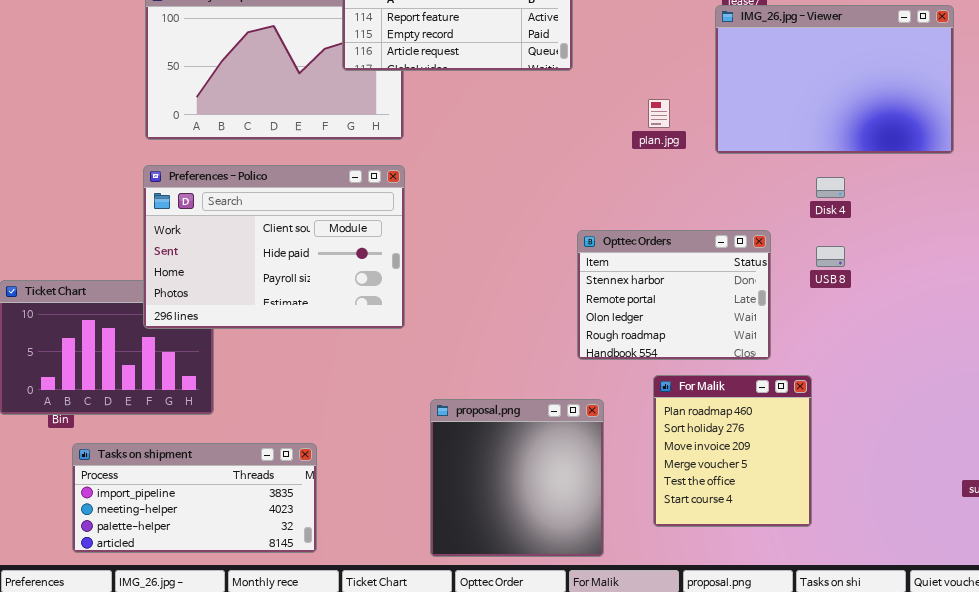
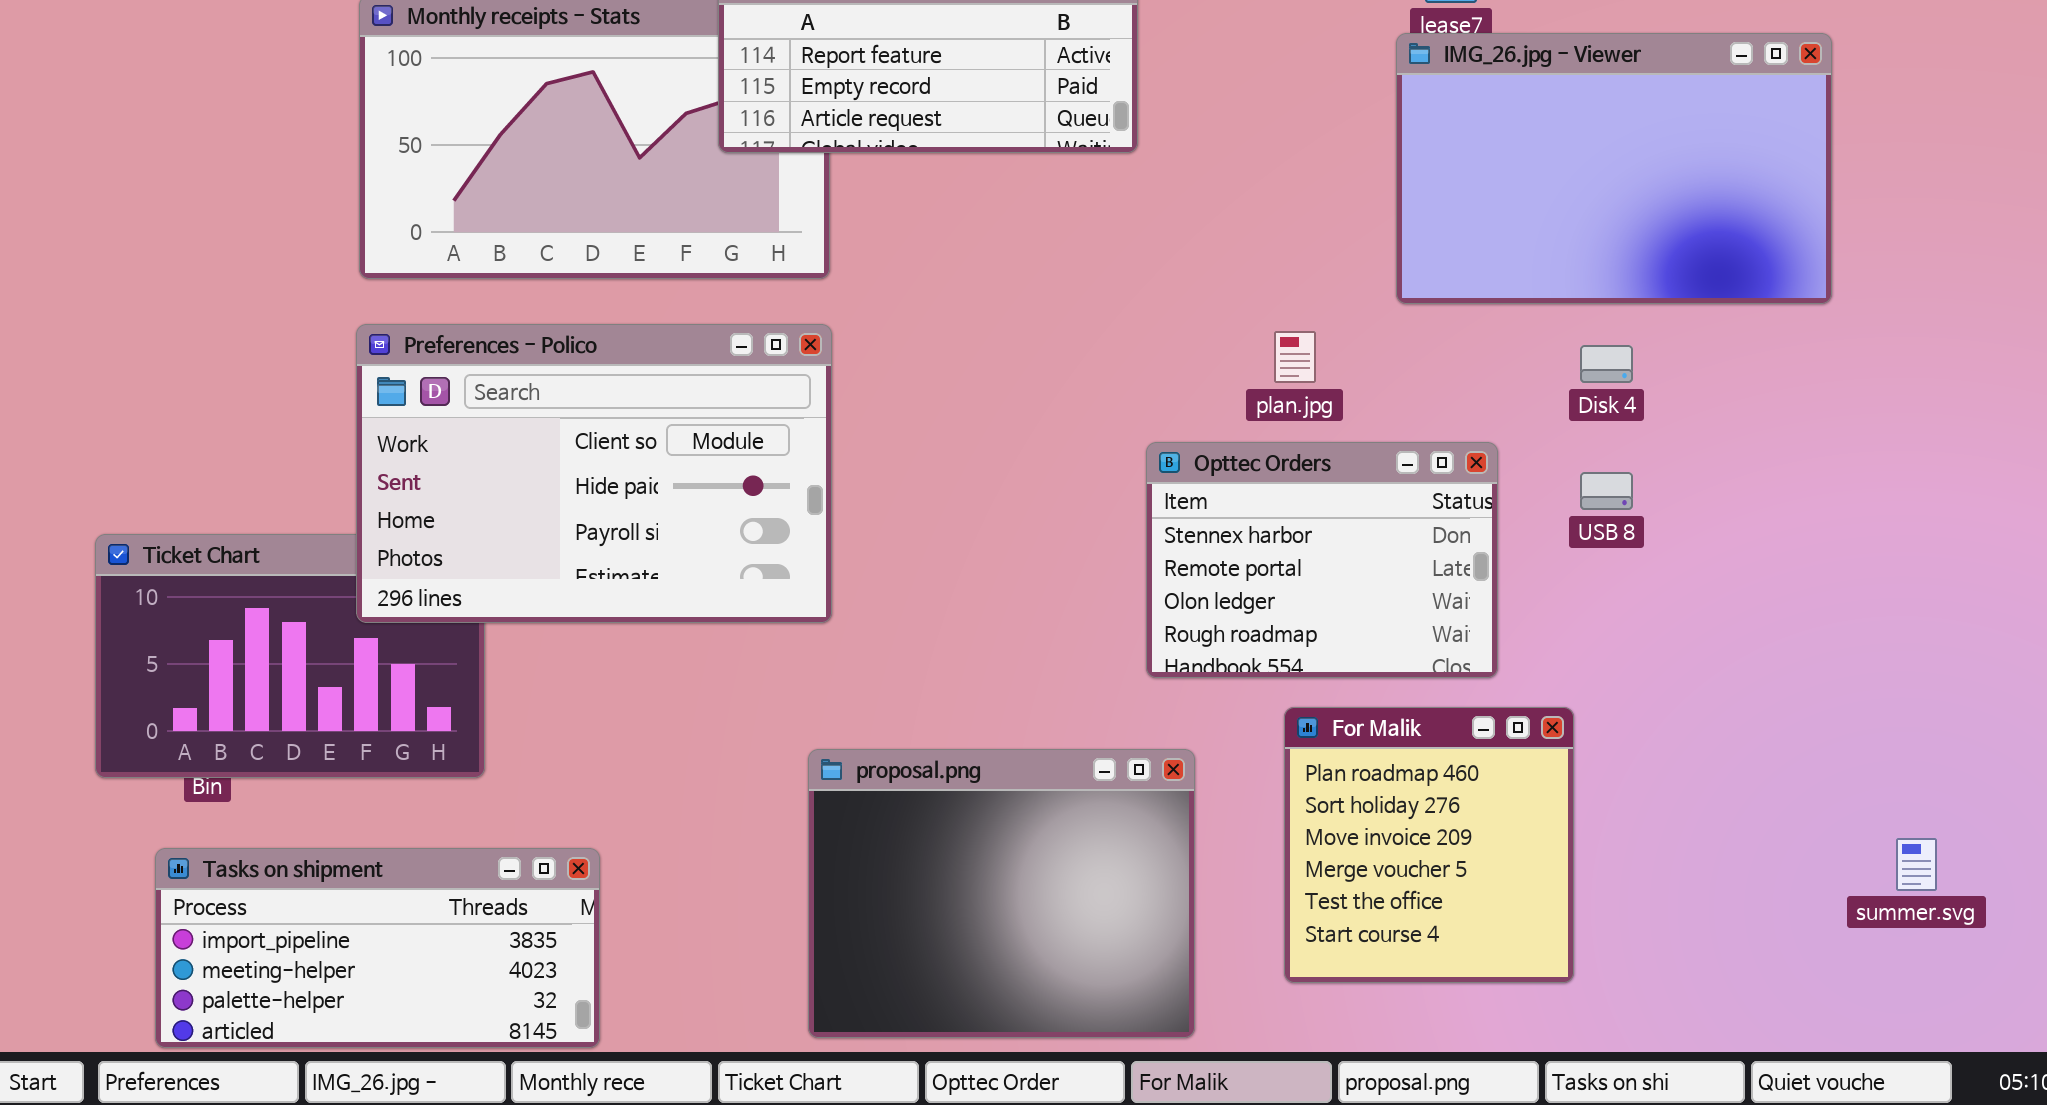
plan.jpg: [648,99,670,128] -> [1274,331,1316,383], moved
proposal.png: [430,399,604,557] -> [808,749,1195,1038], resized
Tasks on shipment: [72,443,317,553] -> [155,848,600,1048], moved

